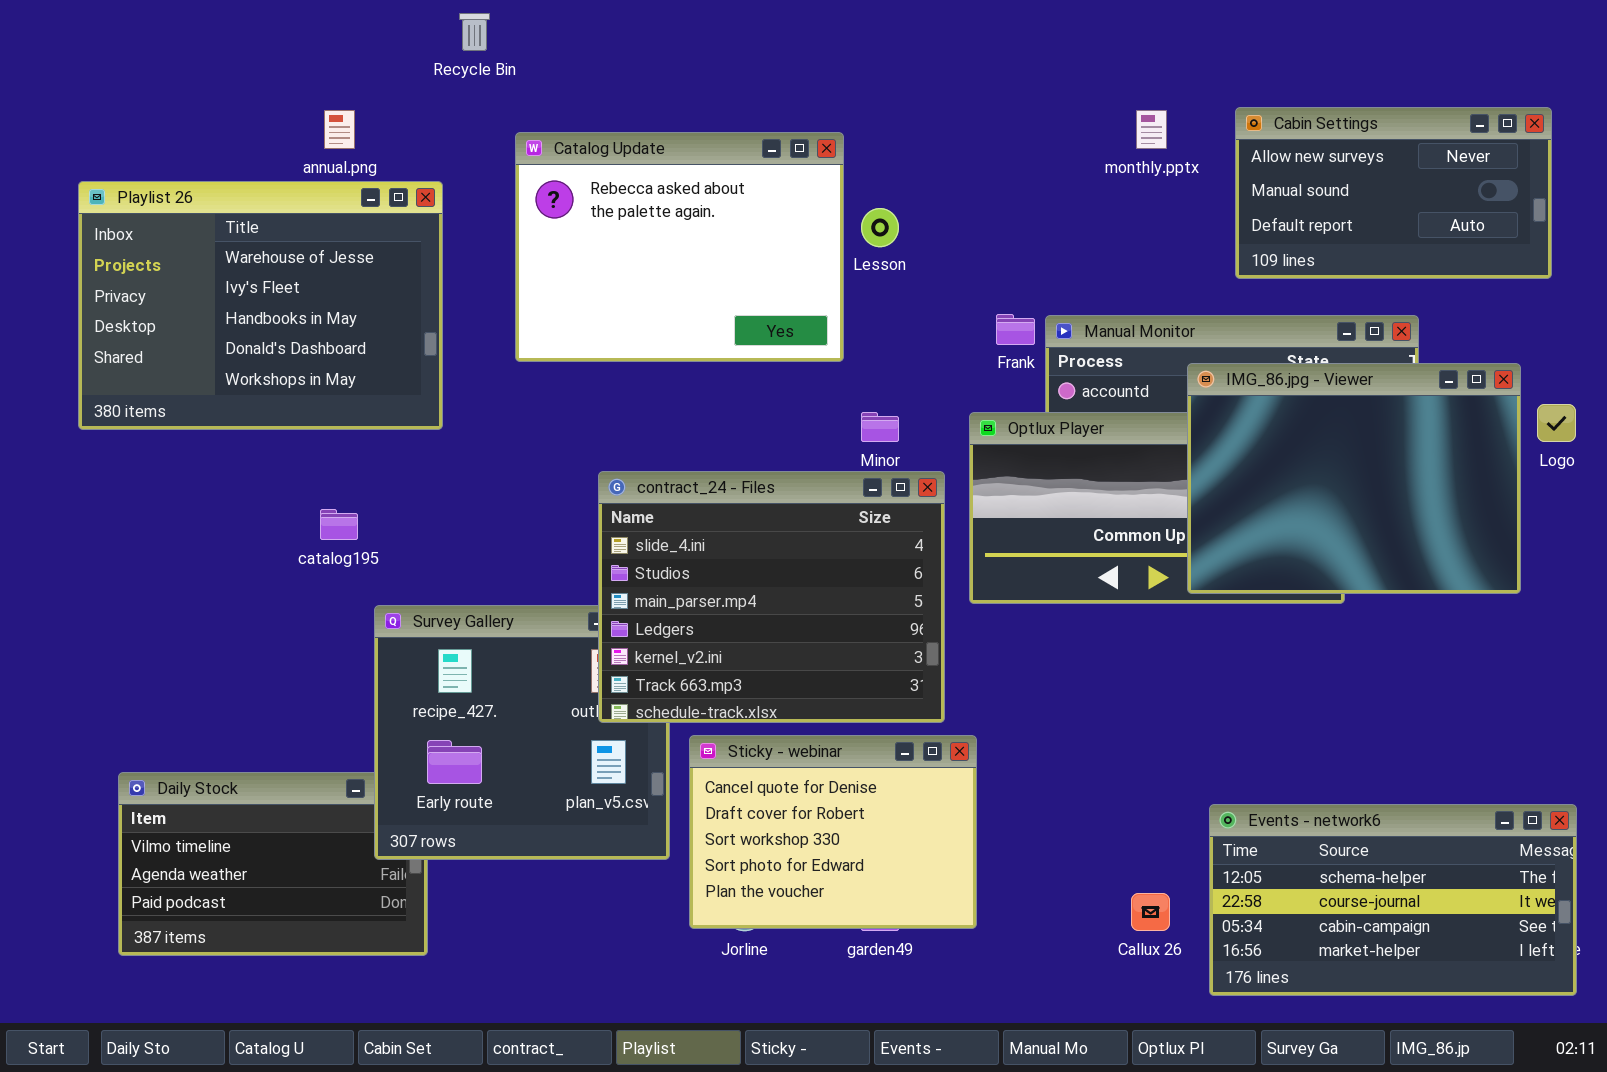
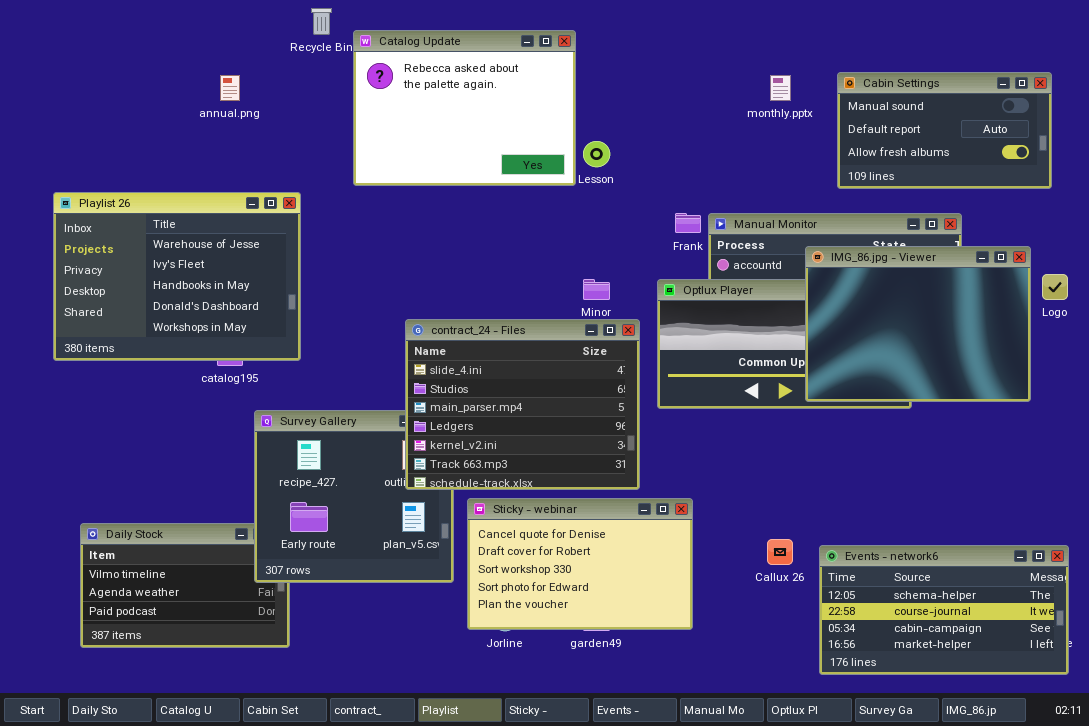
Cabin Settings: [1235,107,1552,279] -> [837,72,1052,189], scrolled down 1 row
Catalog Update: [515,132,844,362] -> [353,30,576,186], moved
Playlist 26: [78,181,443,430] -> [53,192,301,361], moved
Sticky - webinar: [689,735,977,929] -> [467,498,693,630], resized
Callux 26: [1131,893,1170,931] -> [767,539,793,565], moved

